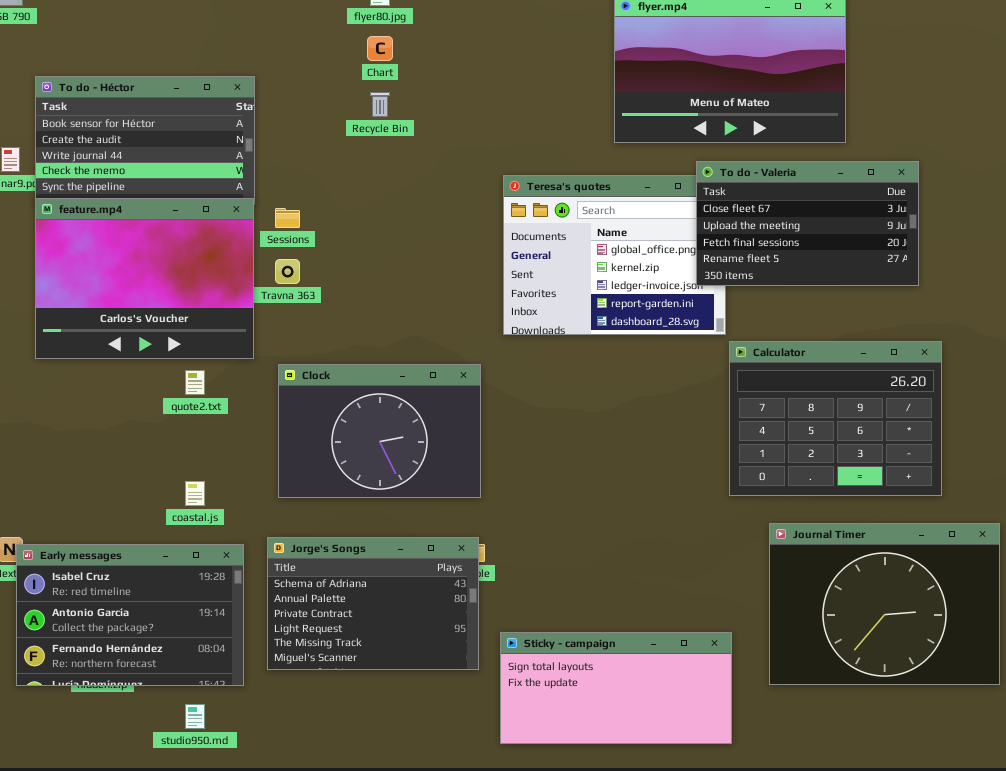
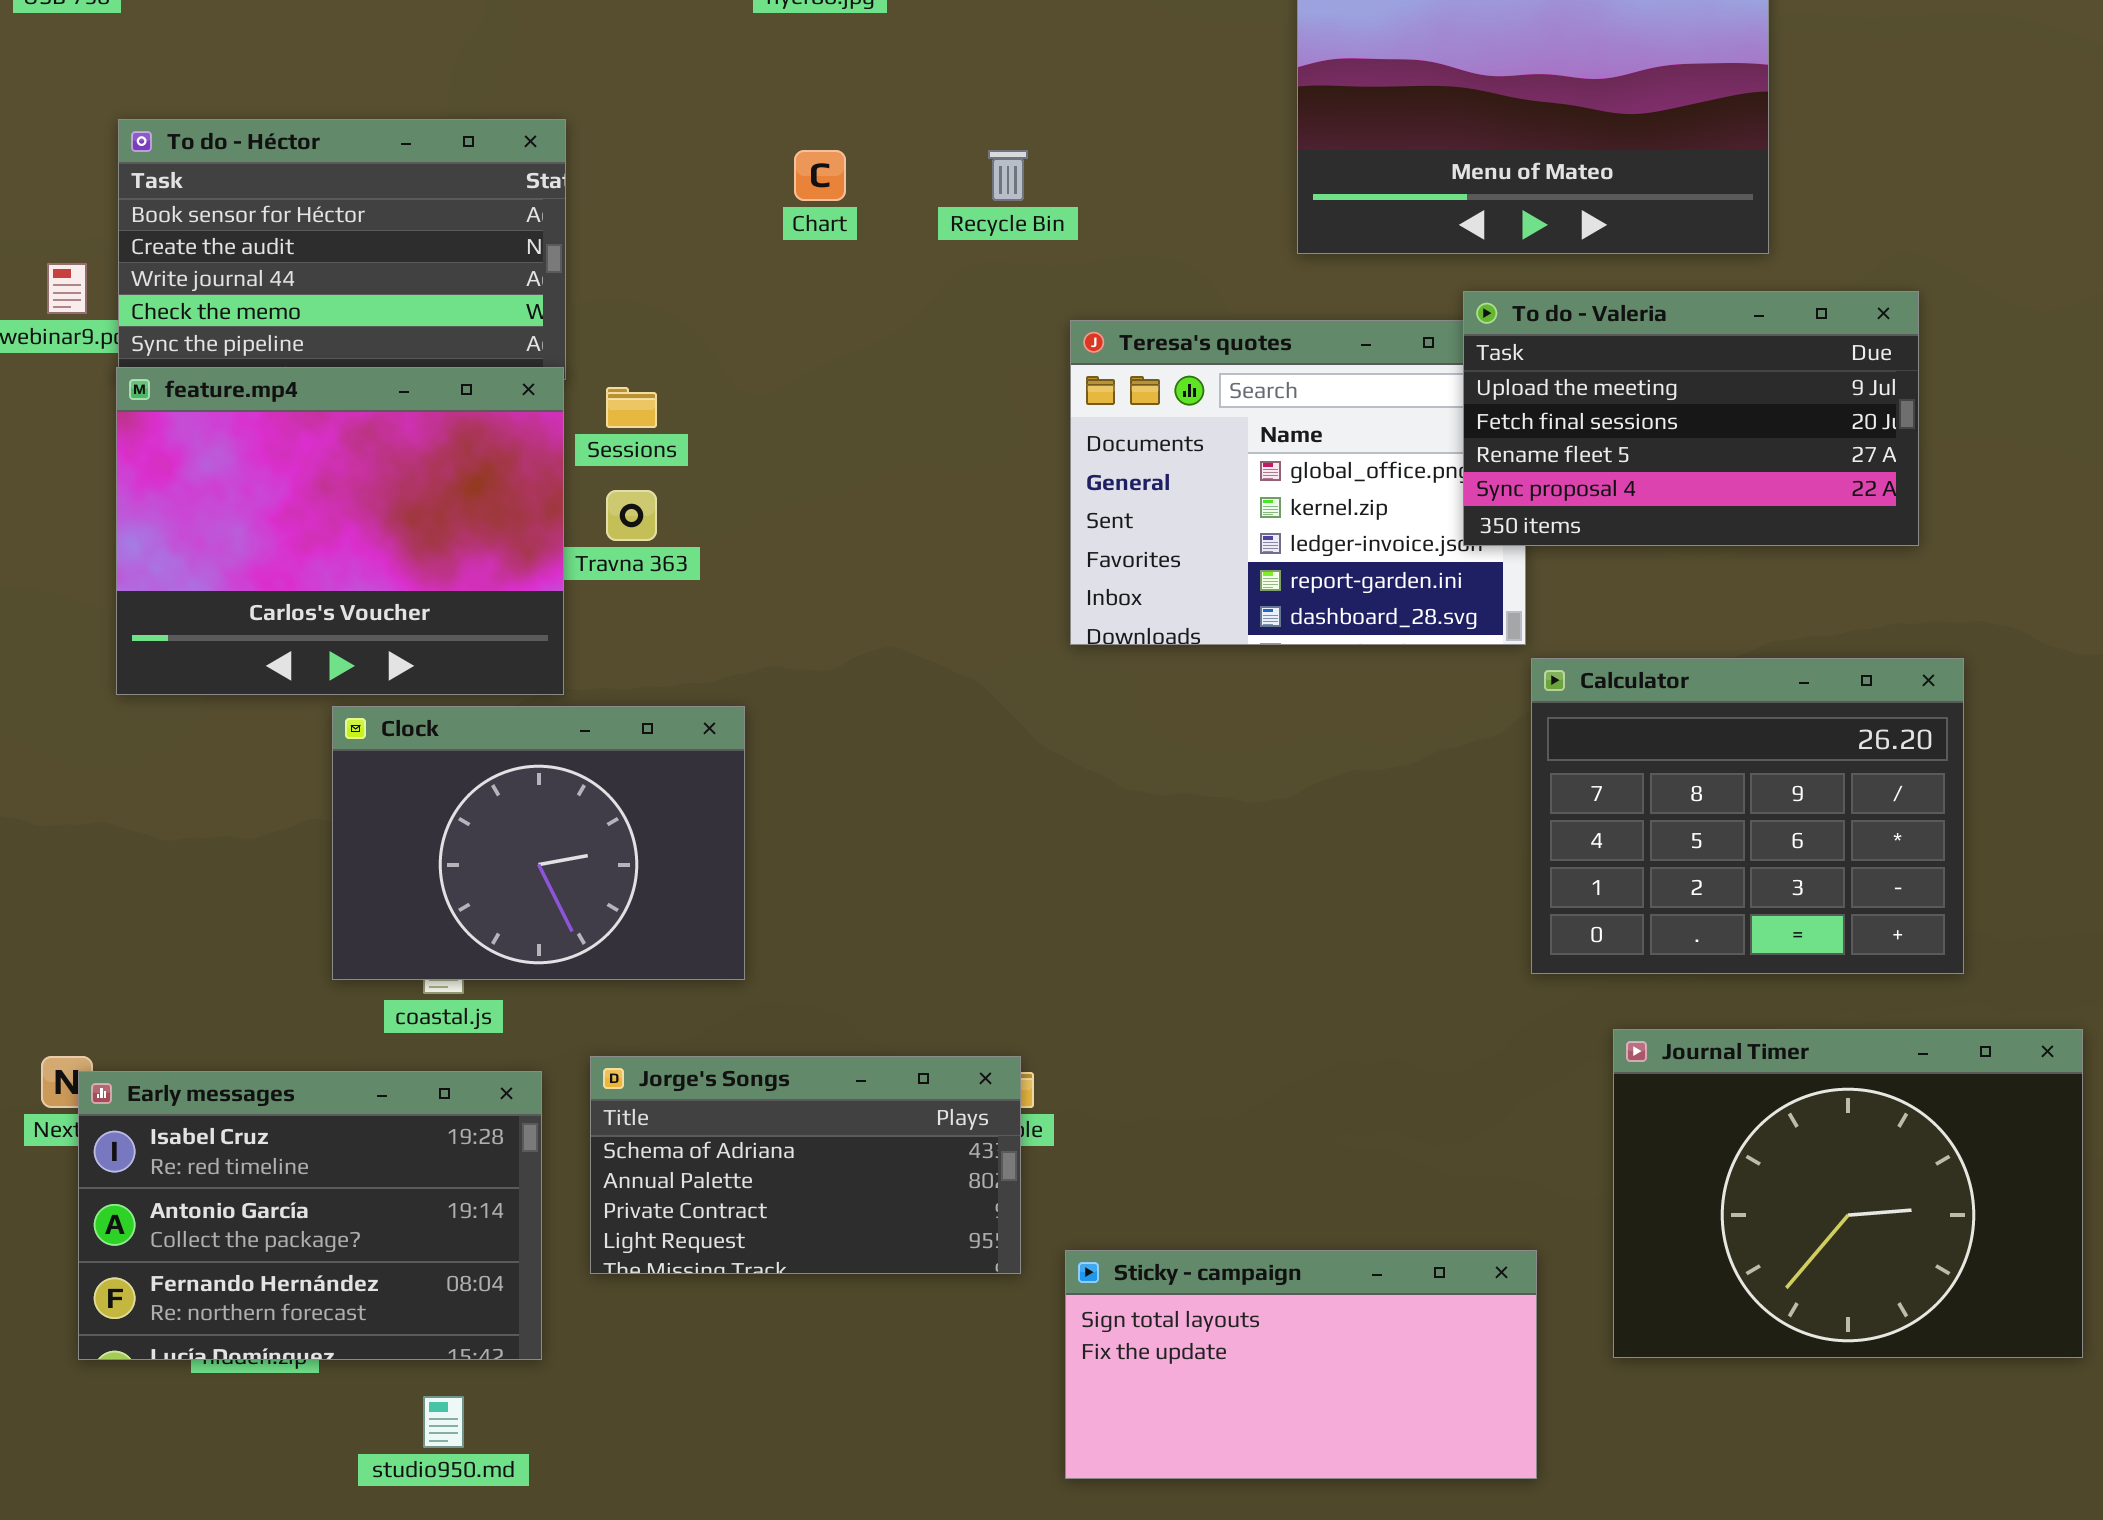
Chart: [367,36,393,61] -> [794,150,846,201], moved
Recycle Bin: [370,92,390,117] -> [988,150,1028,201], moved
To do - Valeria: [696,161,919,286] -> [1463,291,1919,546], scrolled down 1 row
Clock: [278,364,481,498] -> [332,706,745,980], moved
Jorge's Songs: [267,537,479,670] -> [590,1056,1021,1274], resized

